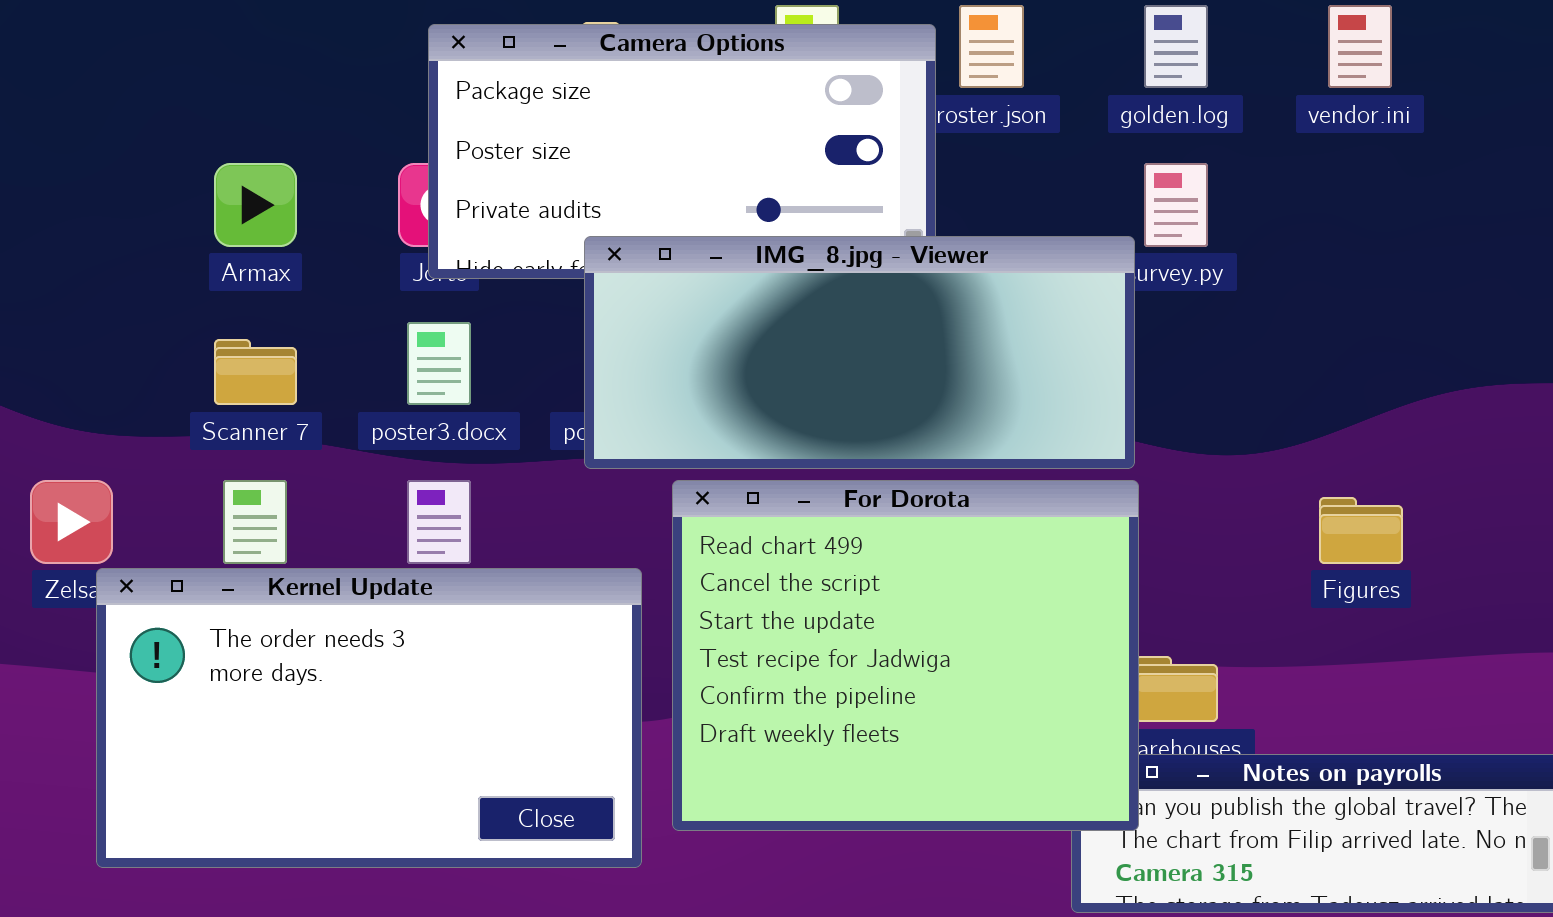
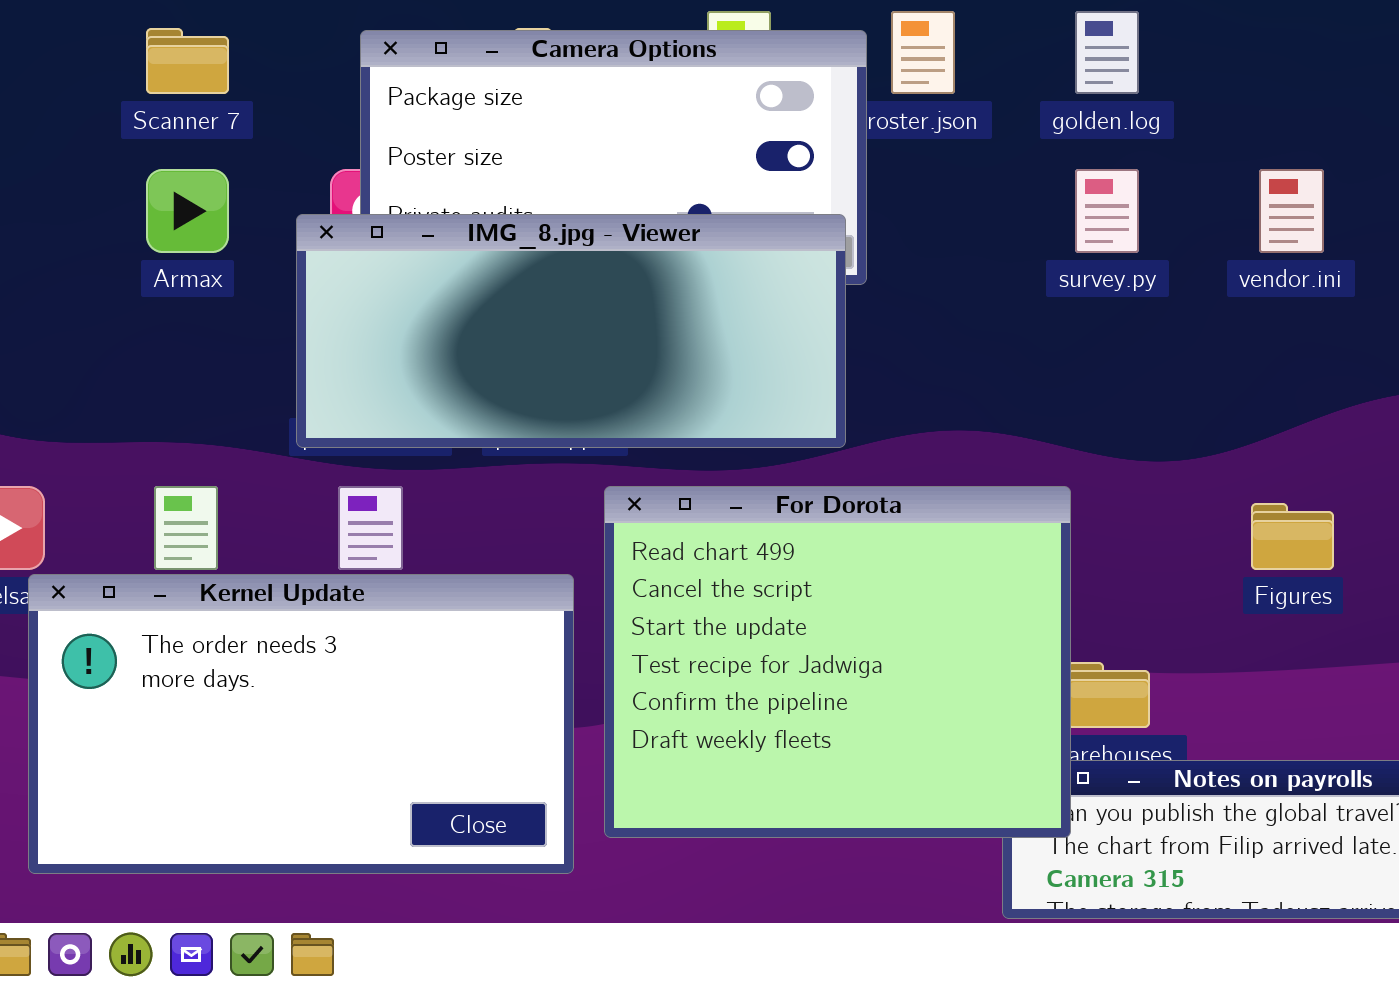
vendor.ini: [1328,5,1392,88] -> [1259,169,1324,253], moved
IMG_8.jpg - Viewer: [584,236,1135,469] -> [296,214,846,448], moved
Scanner 7: [214,339,297,405] -> [146,28,229,94], moved

